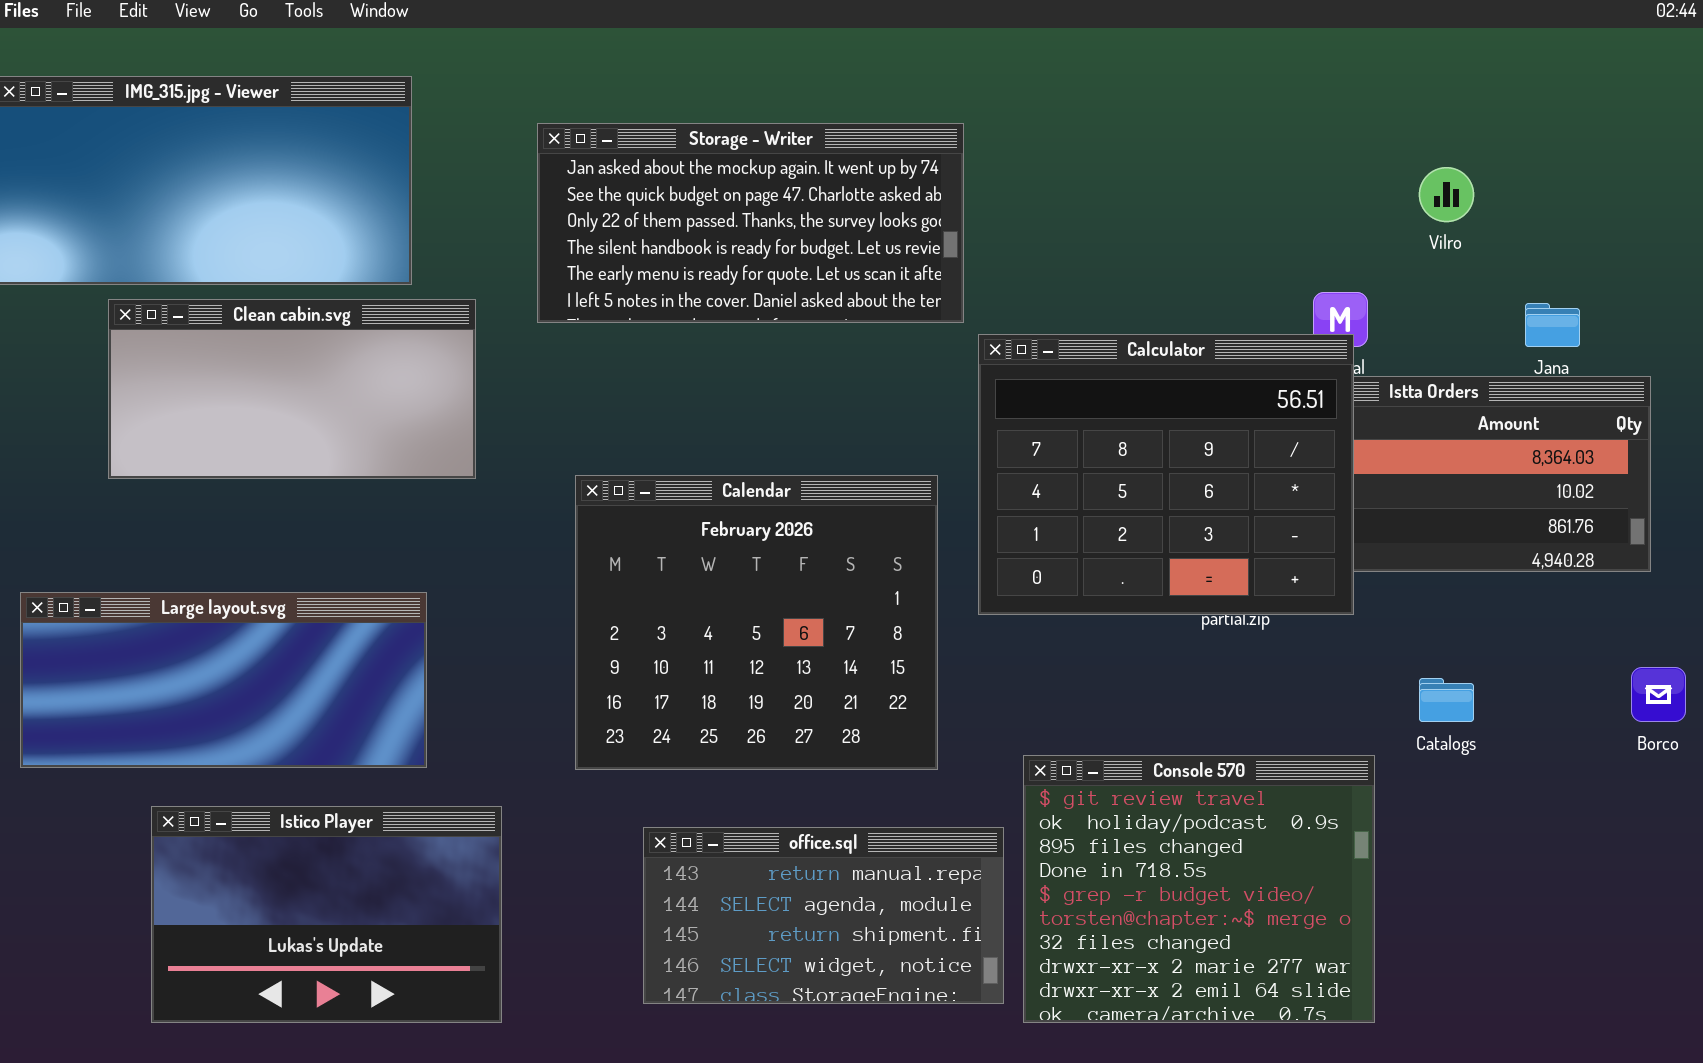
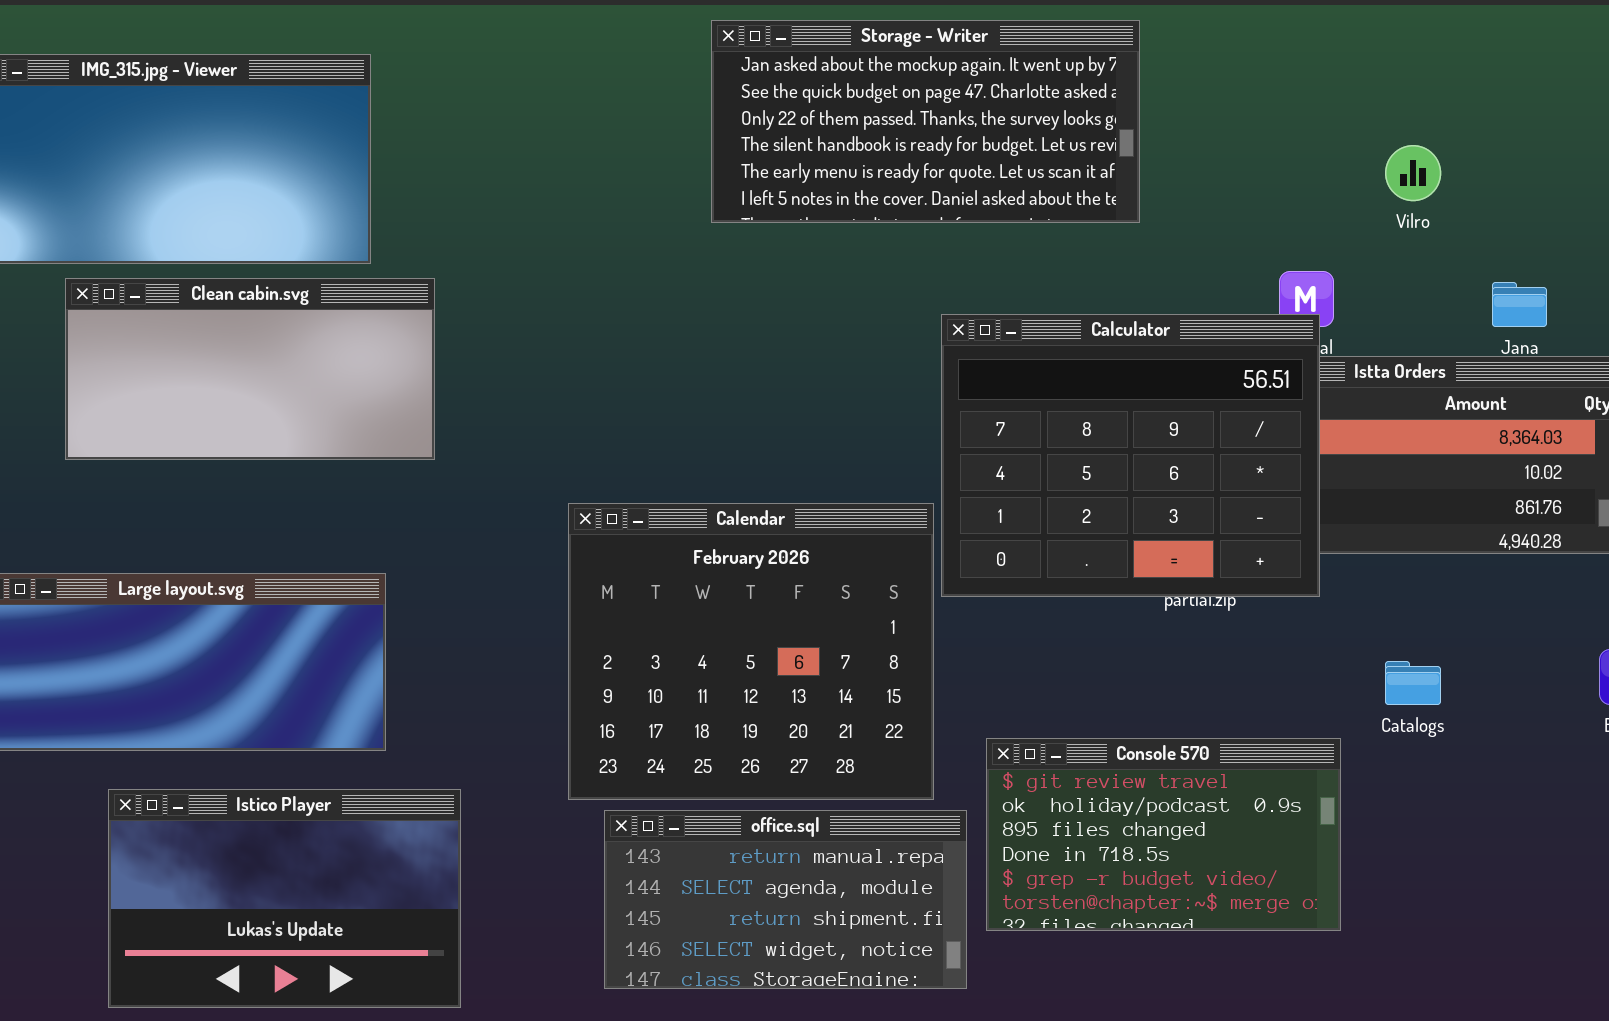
Storage - Writer: [537,123,964,323] -> [711,20,1140,223], moved
Calendar: [575,475,938,770] -> [568,503,934,800], moved
Console 570: [1023,755,1375,1023] -> [986,738,1341,931], resized

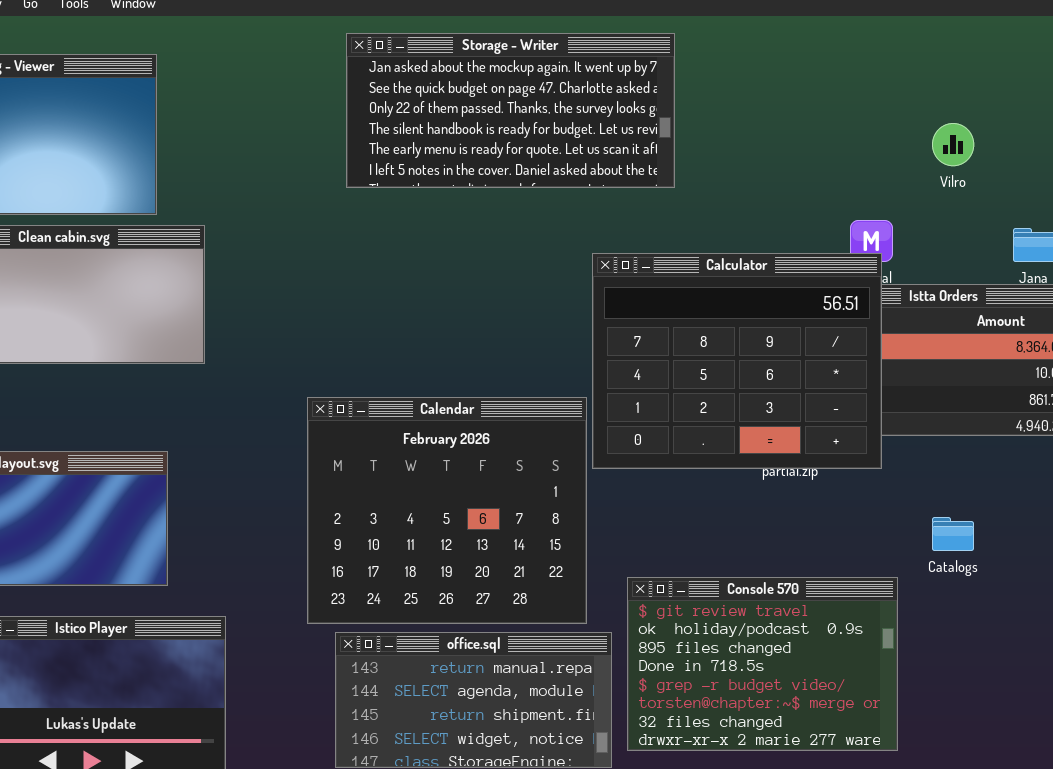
Storage - Writer: [711,20,1140,223] -> [346,33,675,188], moved
Console 570: [986,738,1341,931] -> [627,577,898,751], resized

